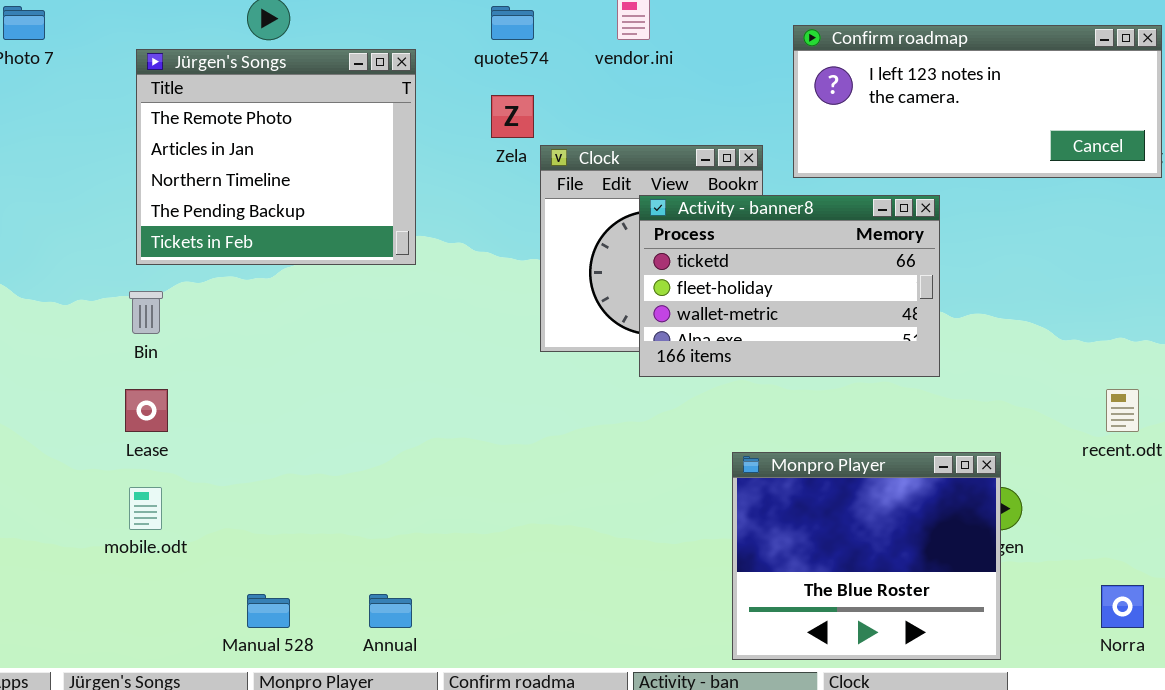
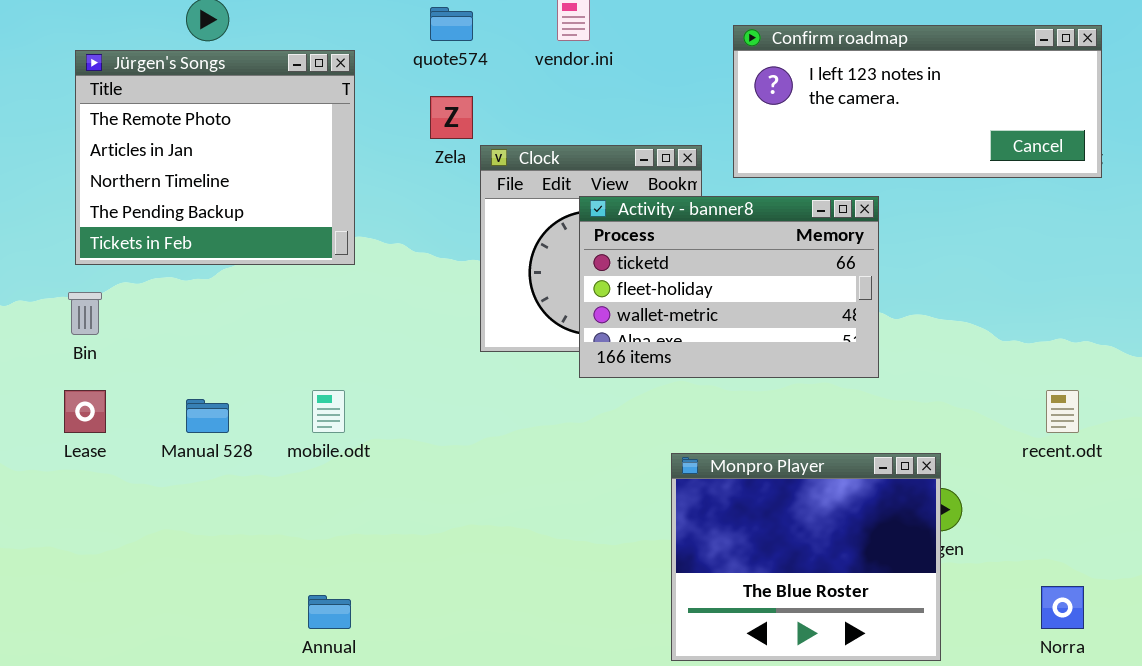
mobile.odt: [129,487,162,530] -> [312,390,345,433], moved
Manual 528: [247,594,290,628] -> [186,399,229,433], moved

